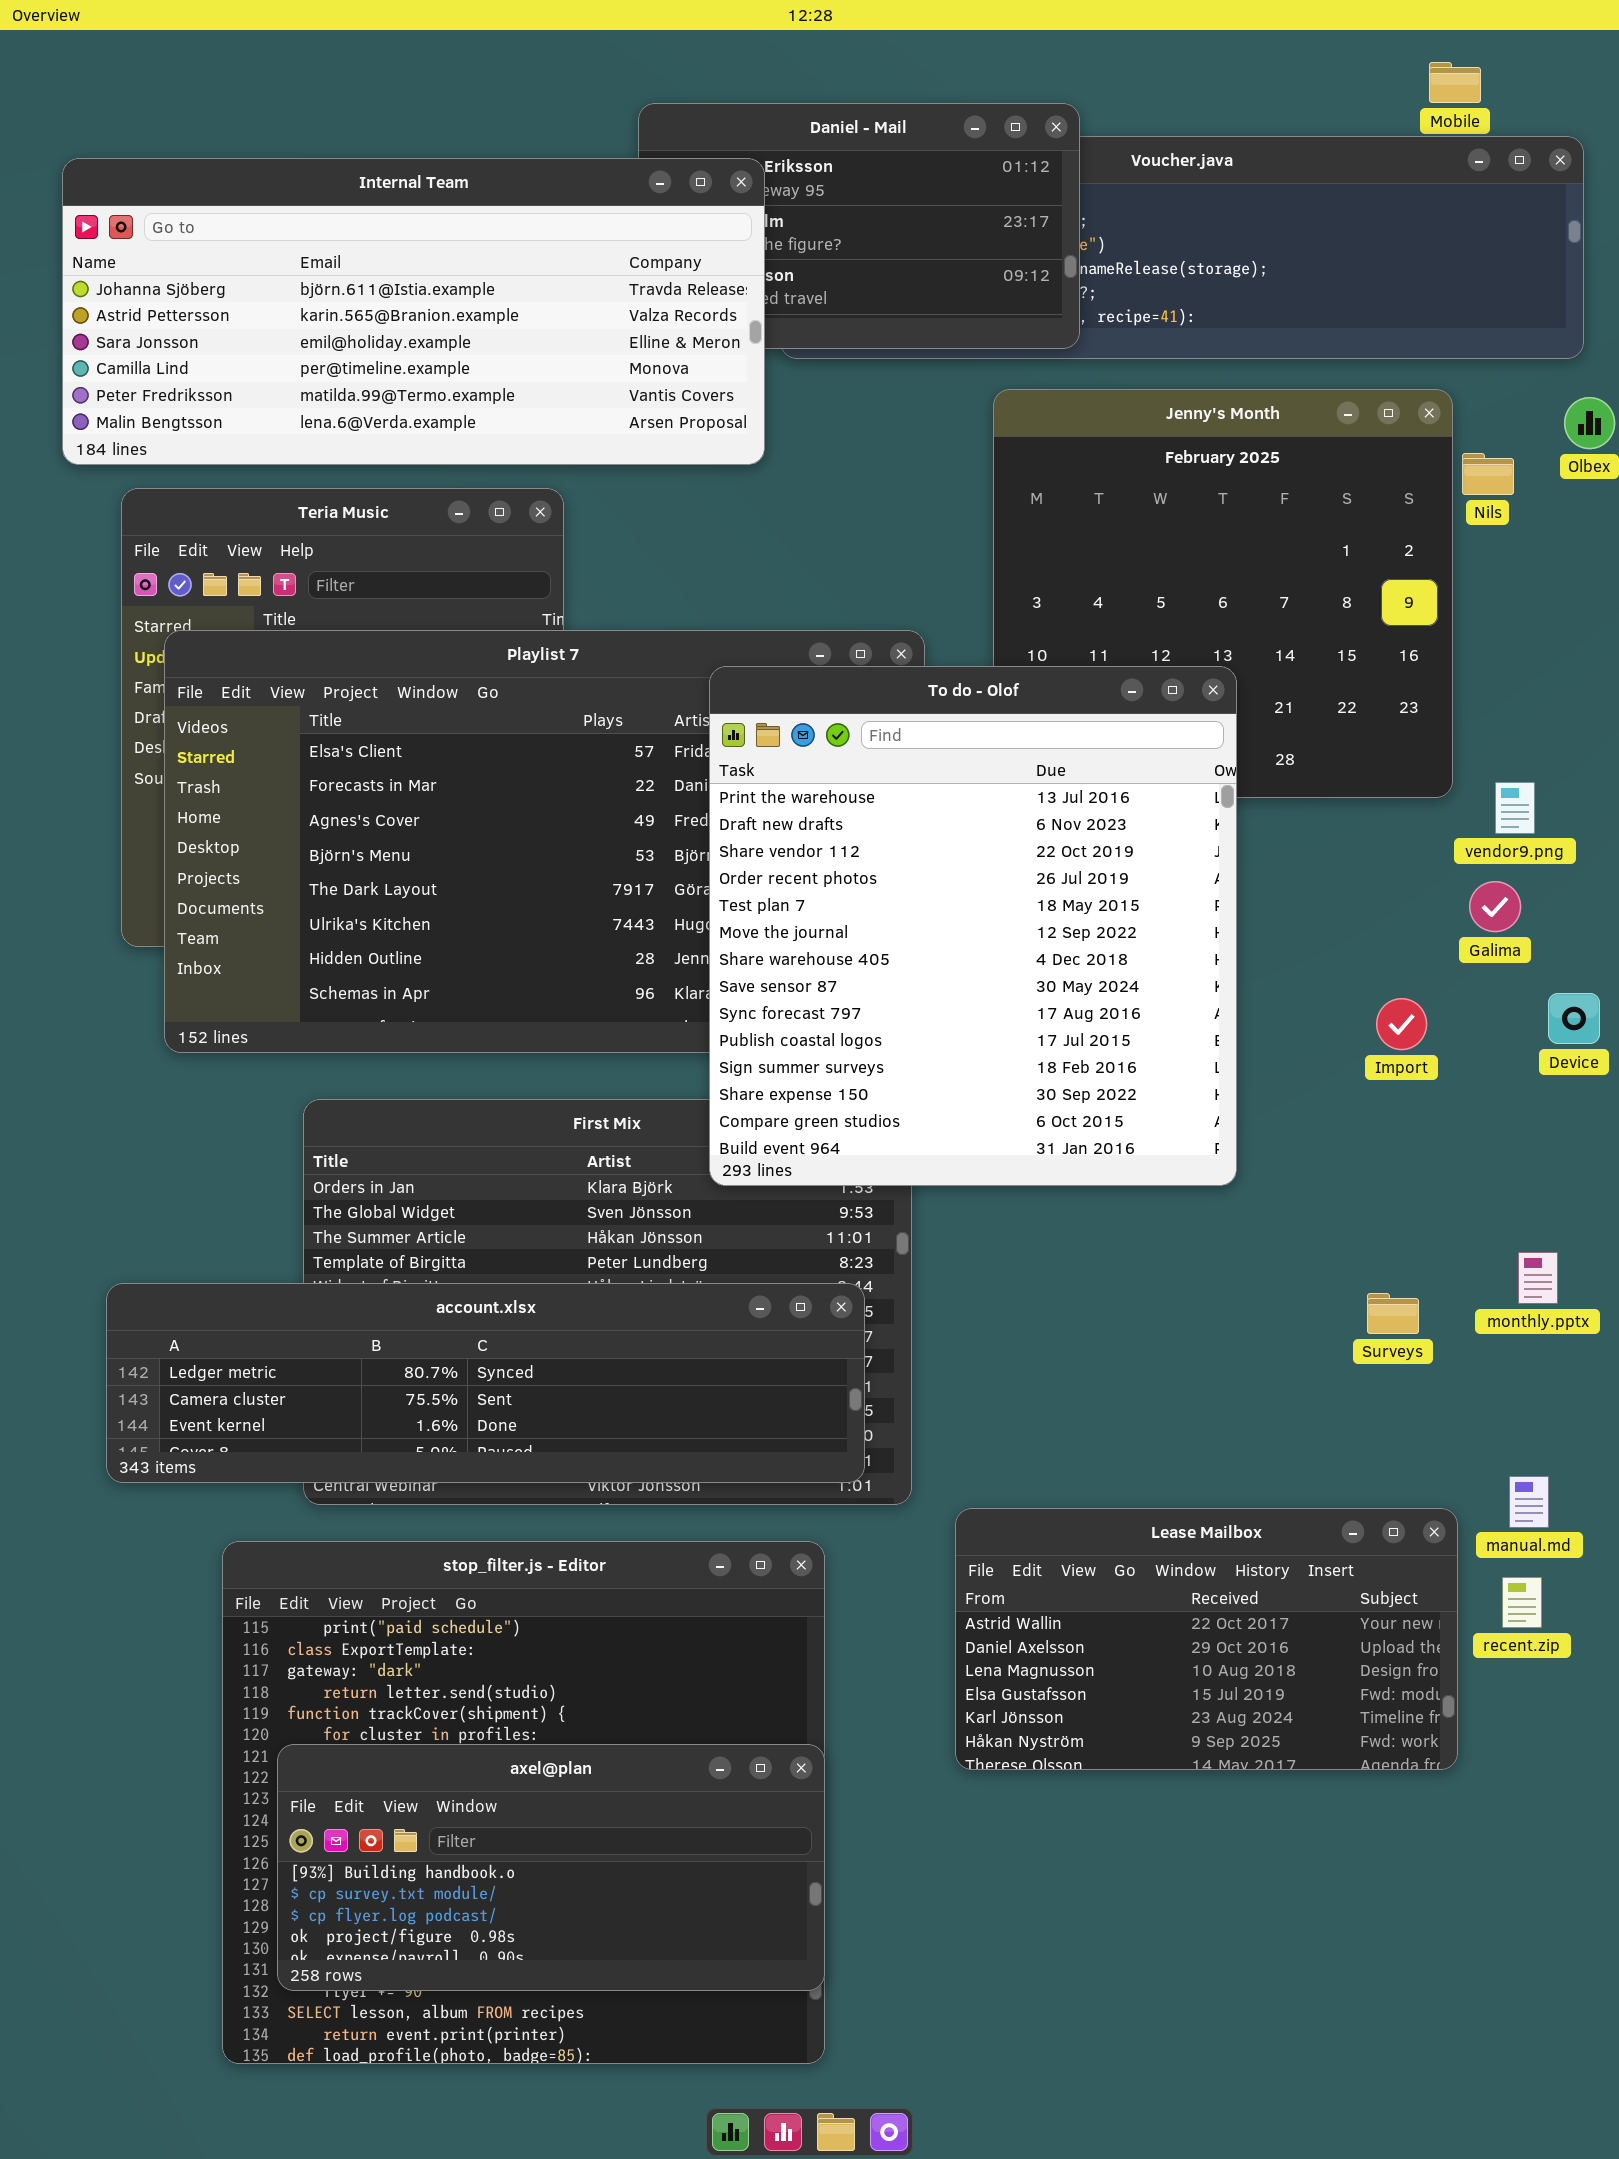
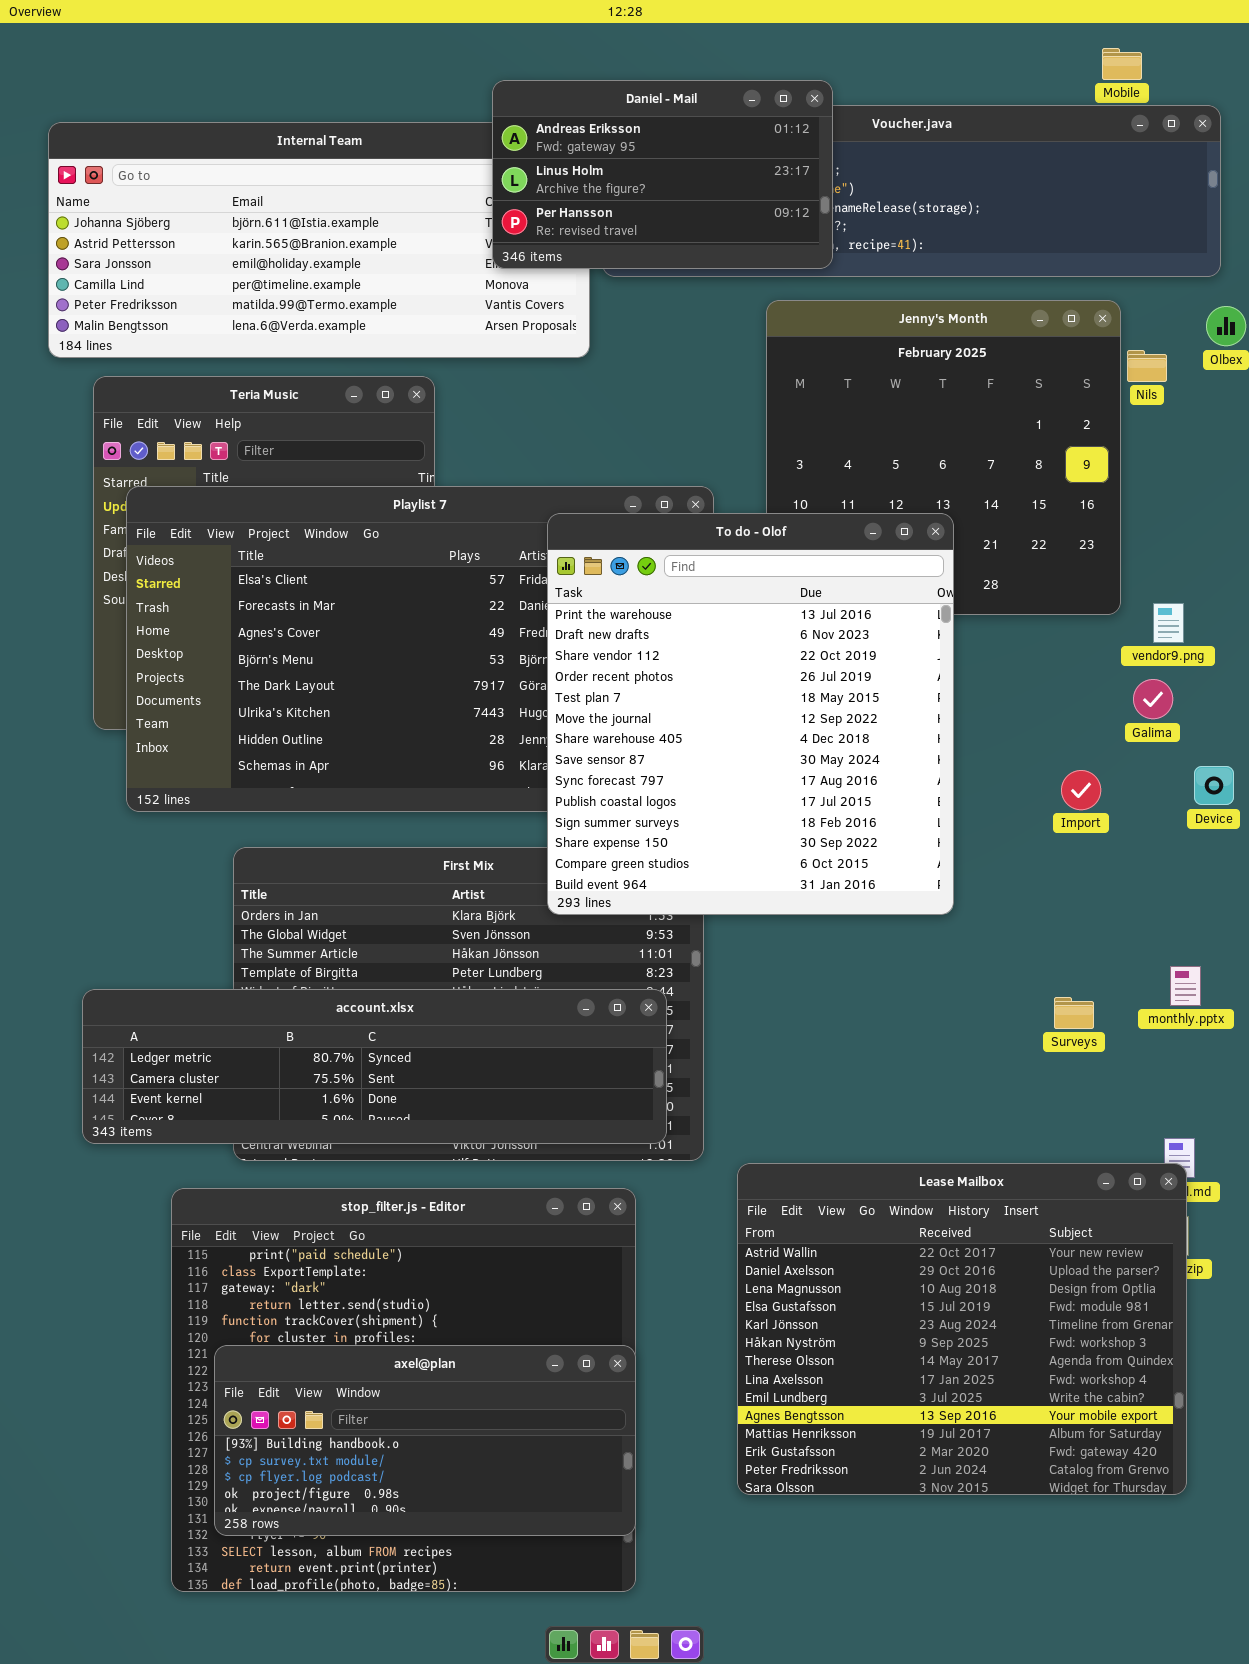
Daniel - Mail: [638,103,1080,349] -> [492,80,833,269], raised
Lease Mailbox: [955,1508,1458,1770] -> [737,1163,1187,1495], resized

